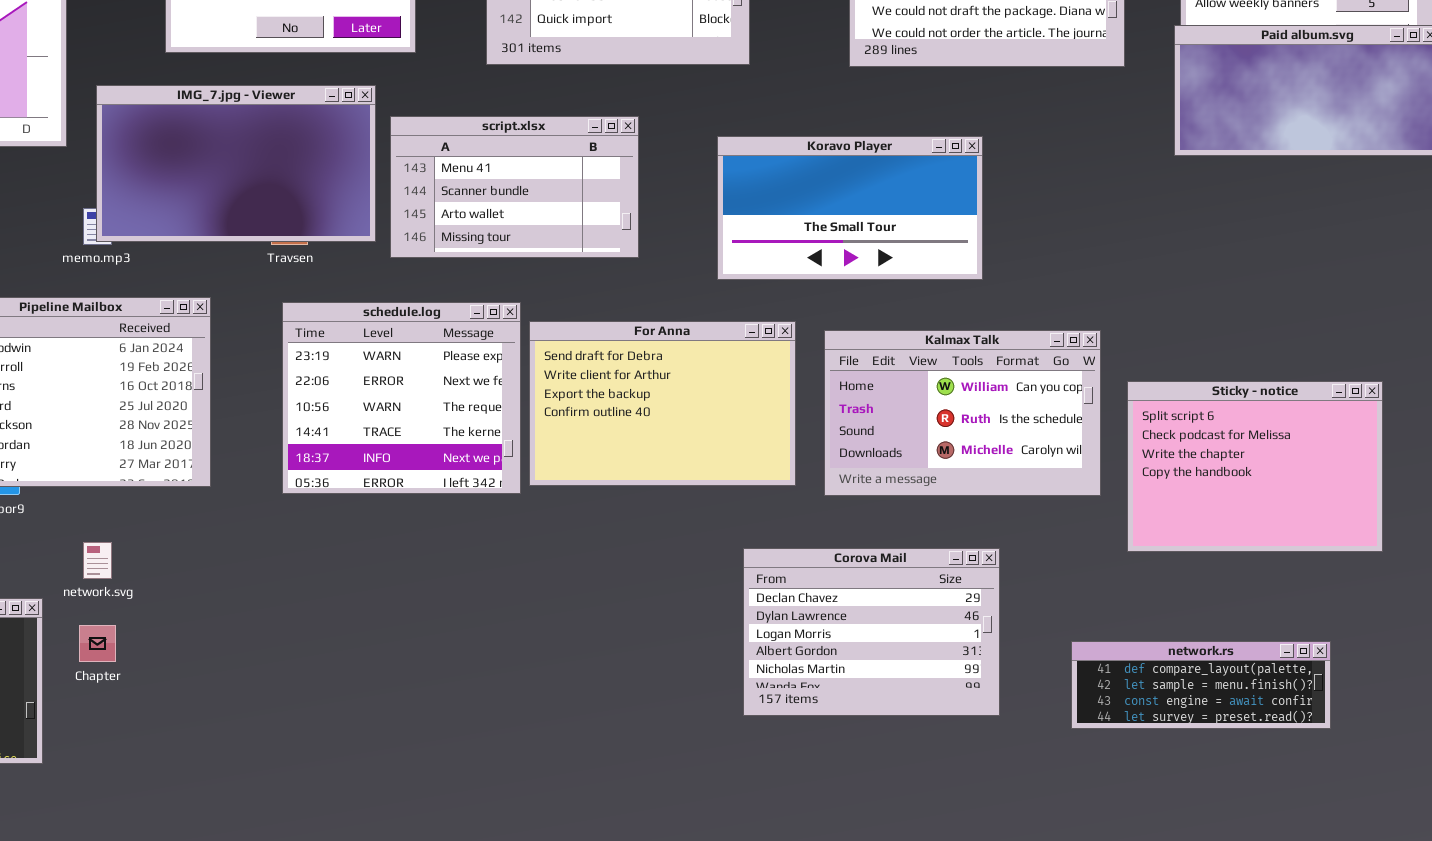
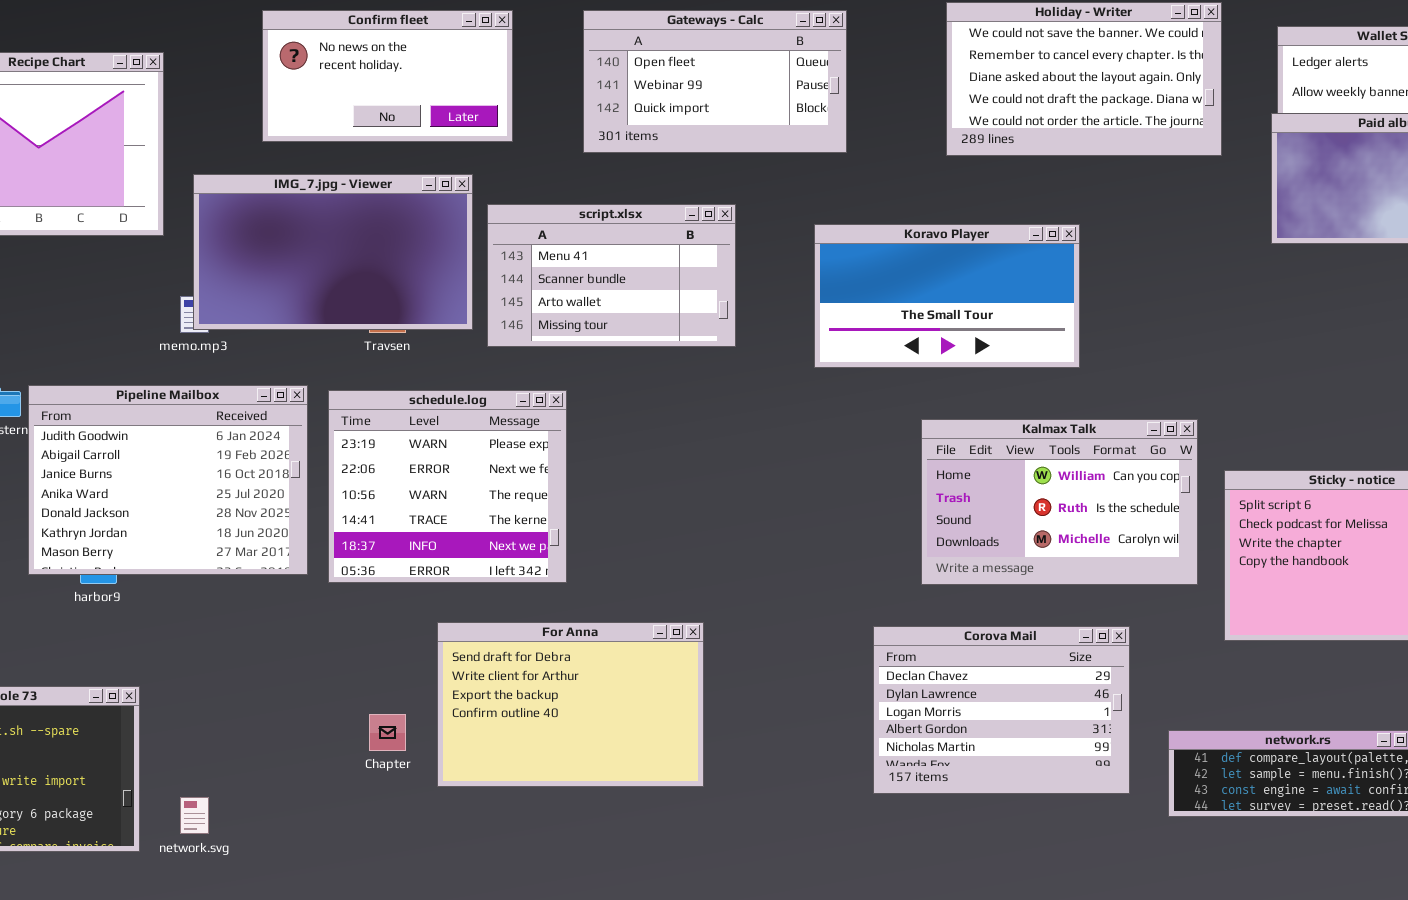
schedule.log: [282,302,521,494] -> [328,390,567,583], moved
For Anna: [529,321,796,486] -> [437,622,704,787], moved
network.svg: [83,542,112,579] -> [180,797,209,834], moved
Corova Mail: [743,548,1000,716] -> [873,626,1130,794], moved
Chapter: [79,625,116,662] -> [369,714,406,751], moved

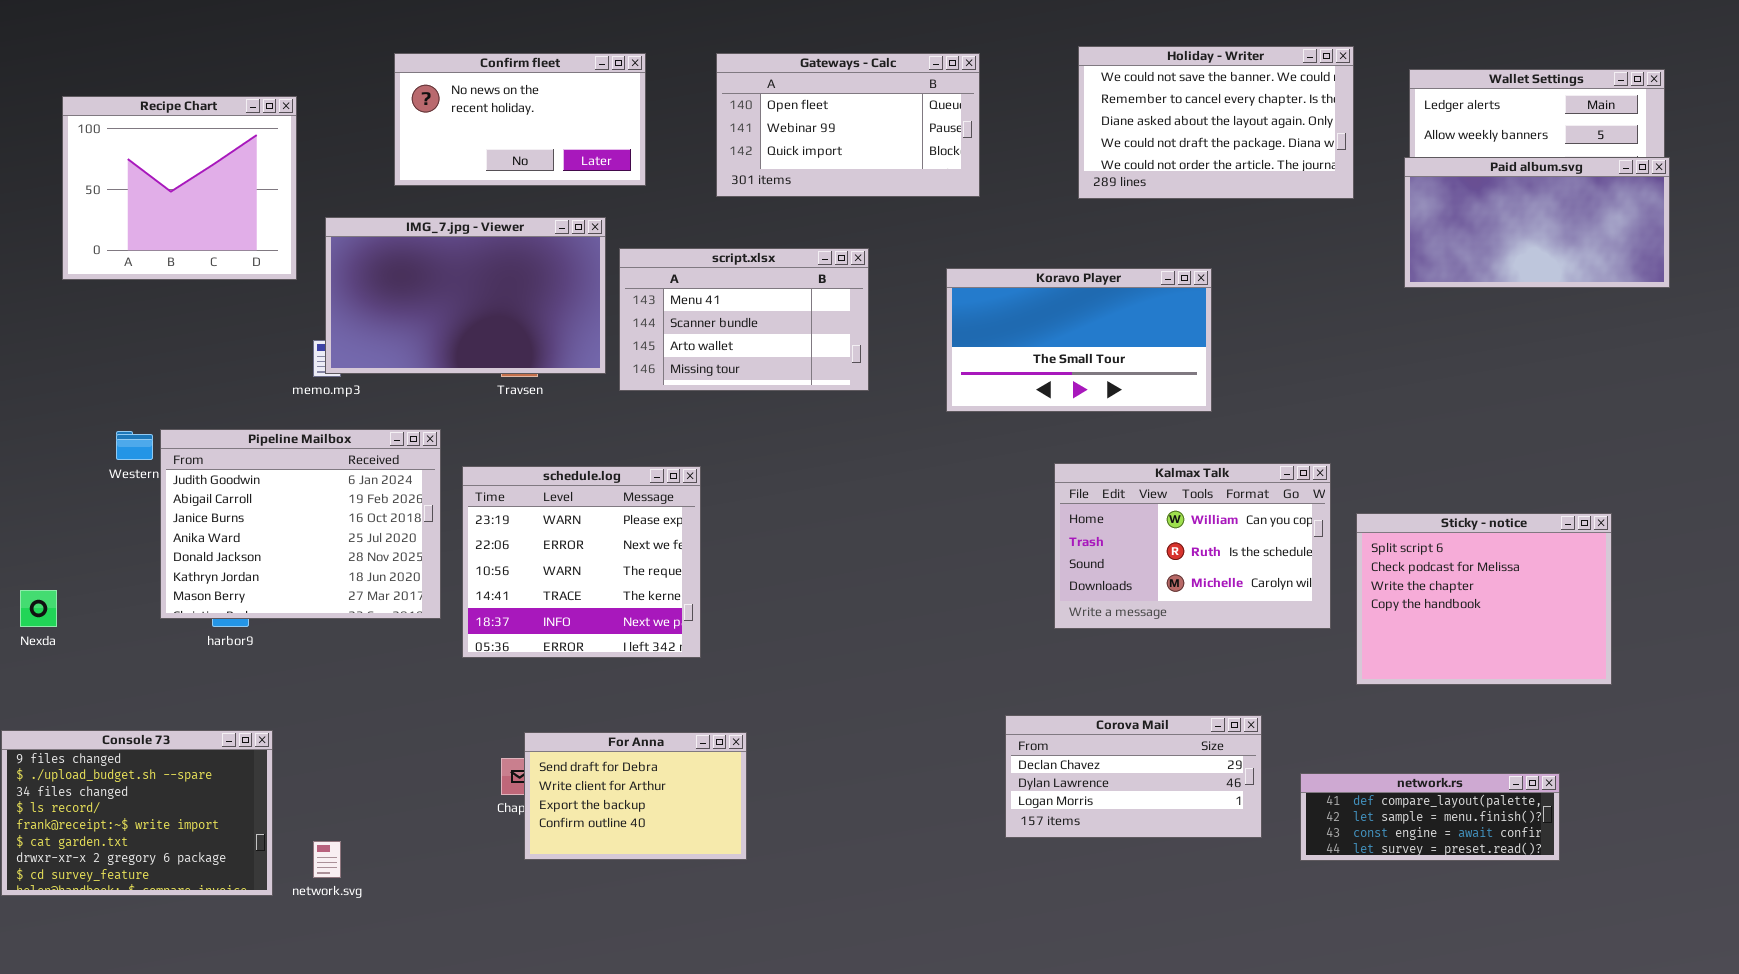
schedule.log: [328,390,567,583] -> [462,466,701,658], moved
For Anna: [437,622,704,787] -> [524,732,747,860], moved, resized
Corova Mail: [873,626,1130,794] -> [1005,715,1262,838], resized

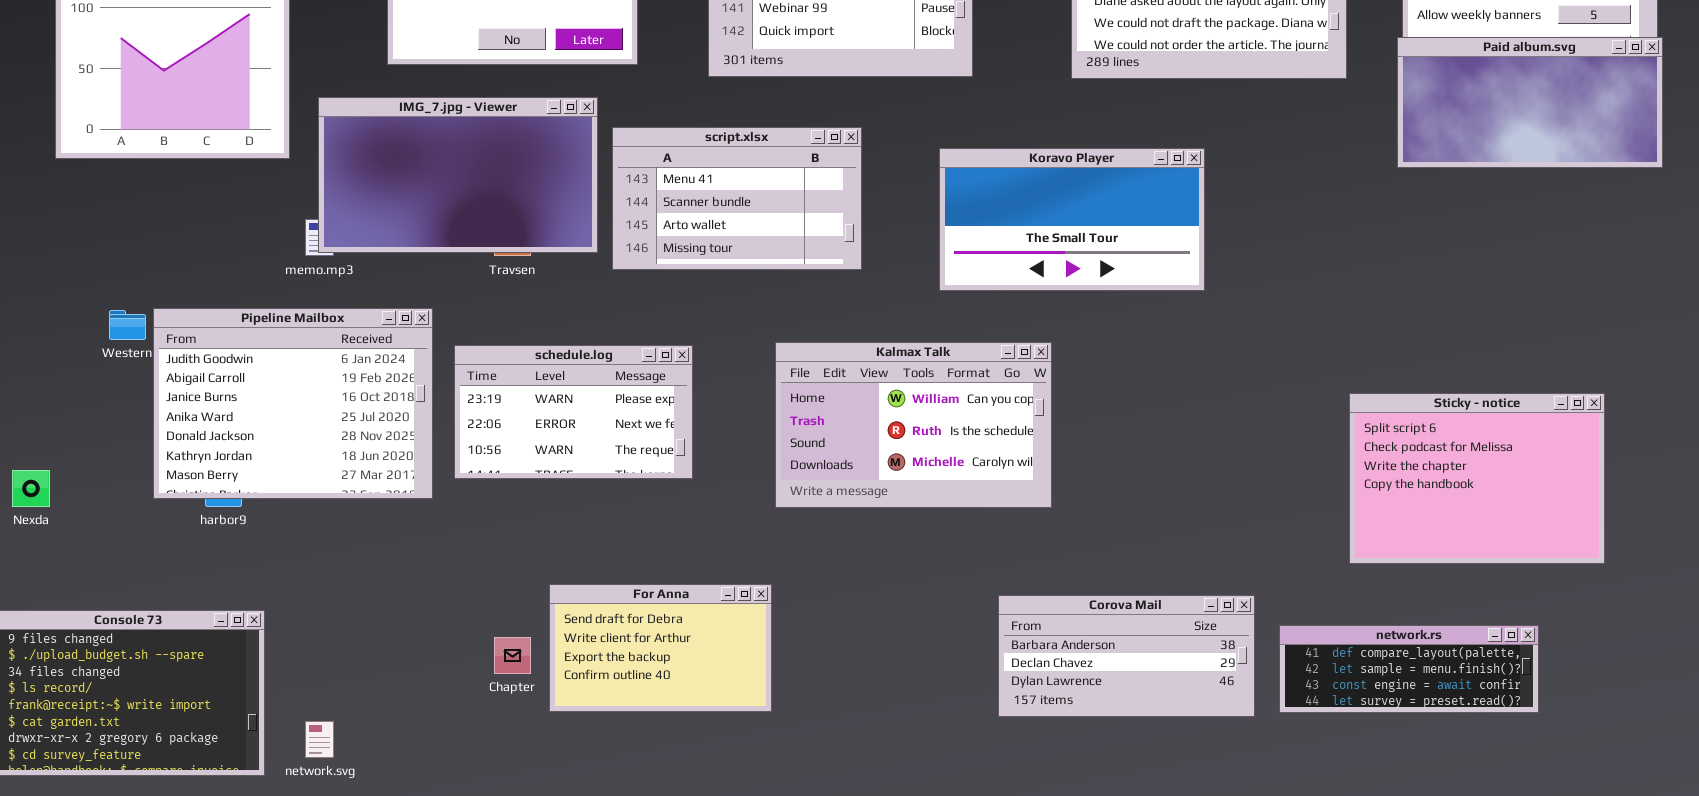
Kalmax Talk: [1054,463,1331,629] -> [775,342,1052,508], moved
schedule.log: [462,466,701,658] -> [454,345,693,479], resized
Corova Mail: [1005,715,1262,838] -> [998,595,1255,717], scrolled up 1 row
For Anna: [524,732,747,860] -> [549,584,772,712], moved
network.rs: [1300,773,1560,861] -> [1279,625,1539,713], moved

